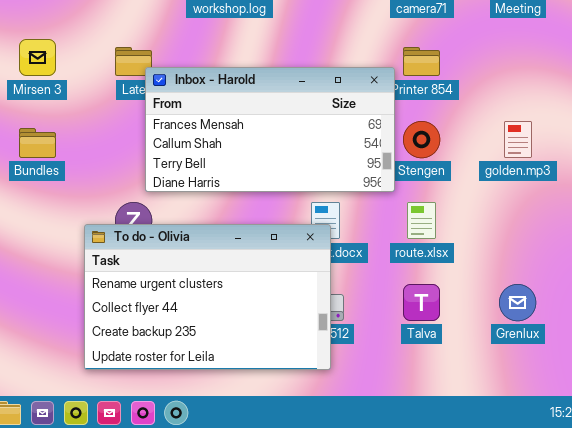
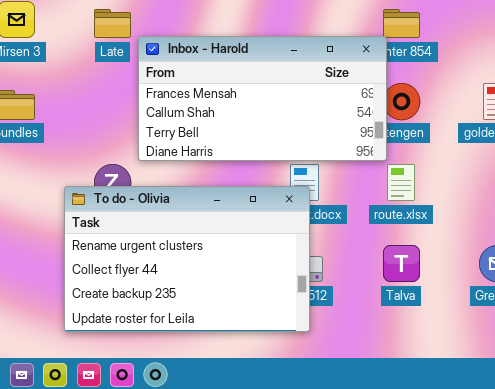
Inbox - Harold: [145,67,395,192] -> [138,36,387,161], moved

